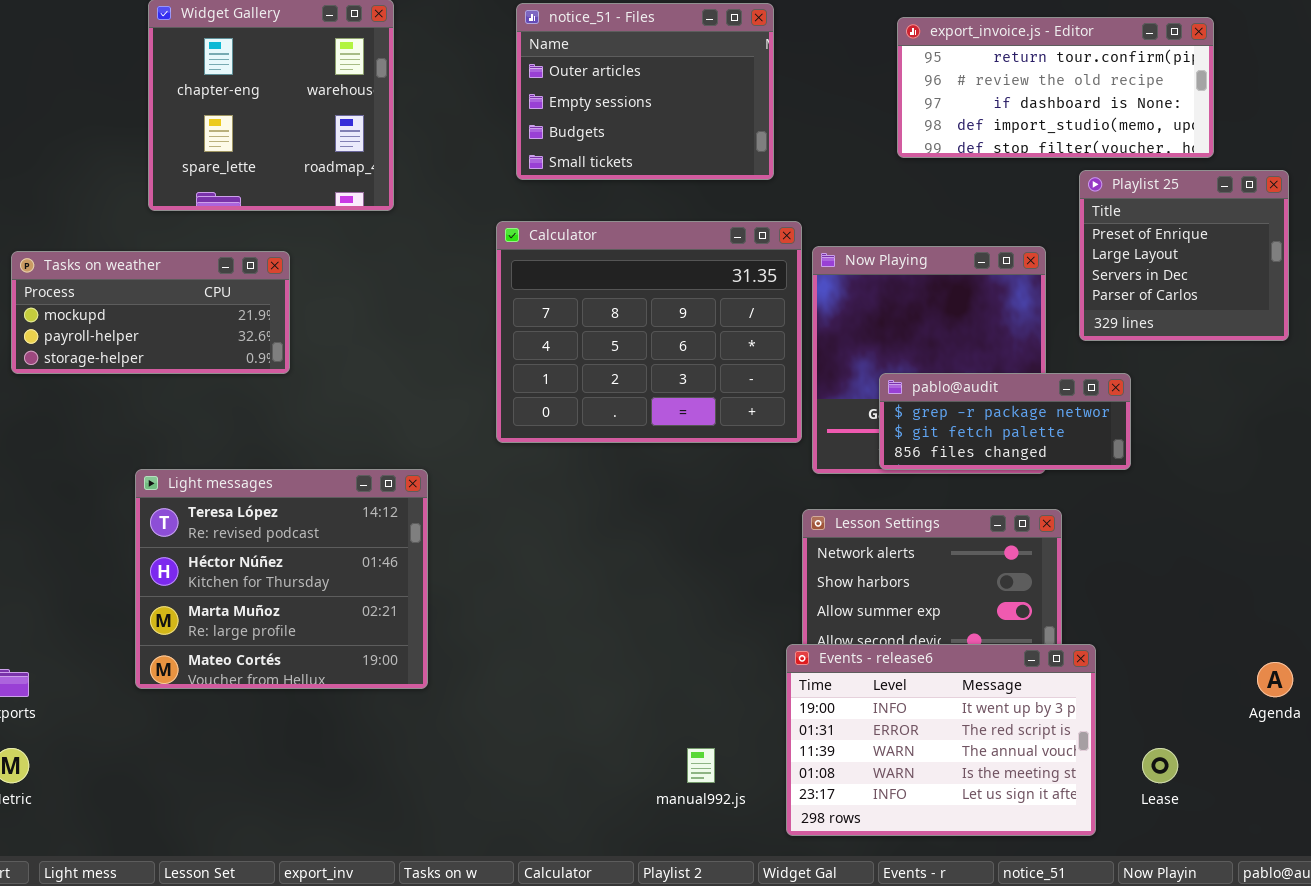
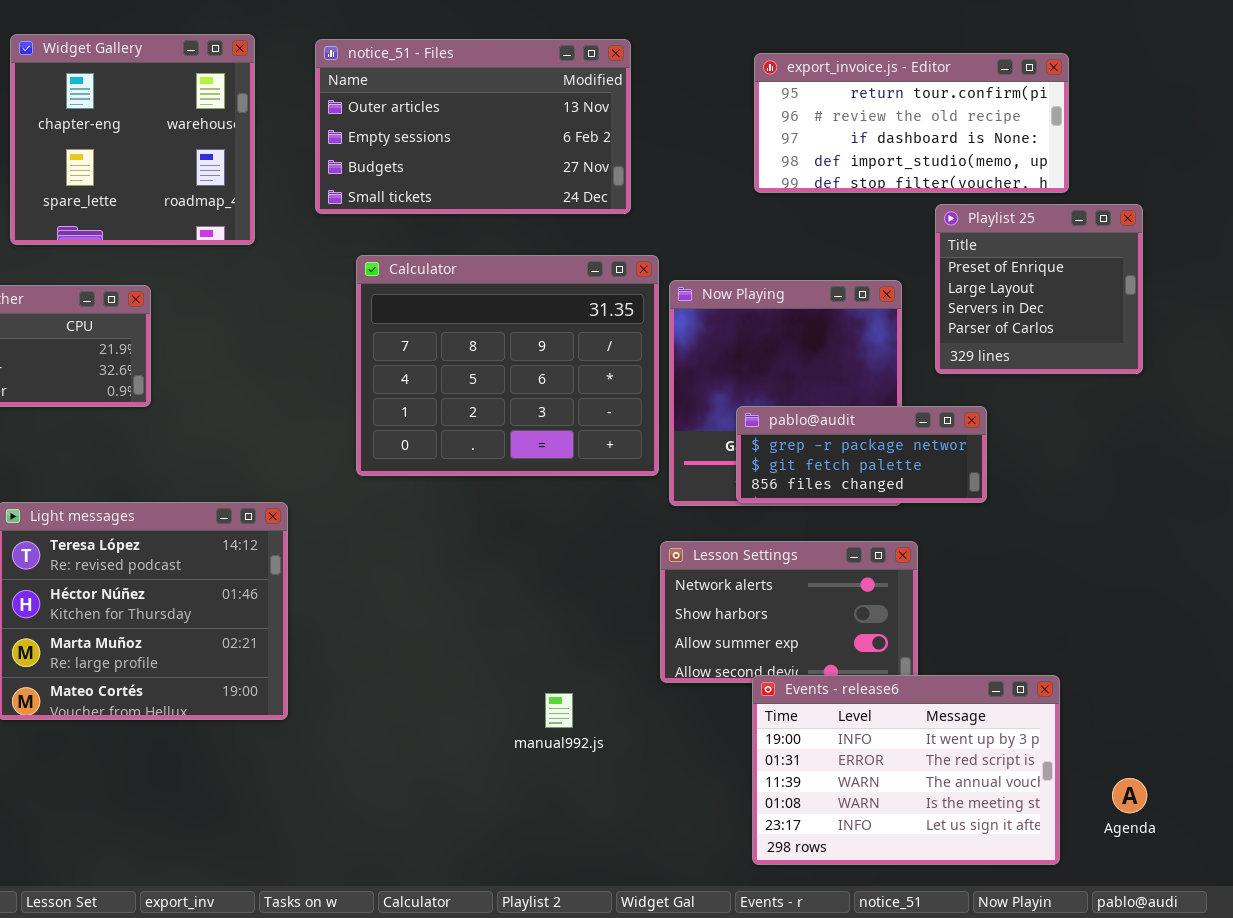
notice_51 - Files: [516,3,774,180] -> [315,39,631,214], resized
Events - release6: [786,644,1096,836] -> [752,675,1060,865], moved
Agenda: [1257,662,1293,697] -> [1112,778,1147,813], moved
manual992.js: [687,748,715,783] -> [545,693,573,728], moved

